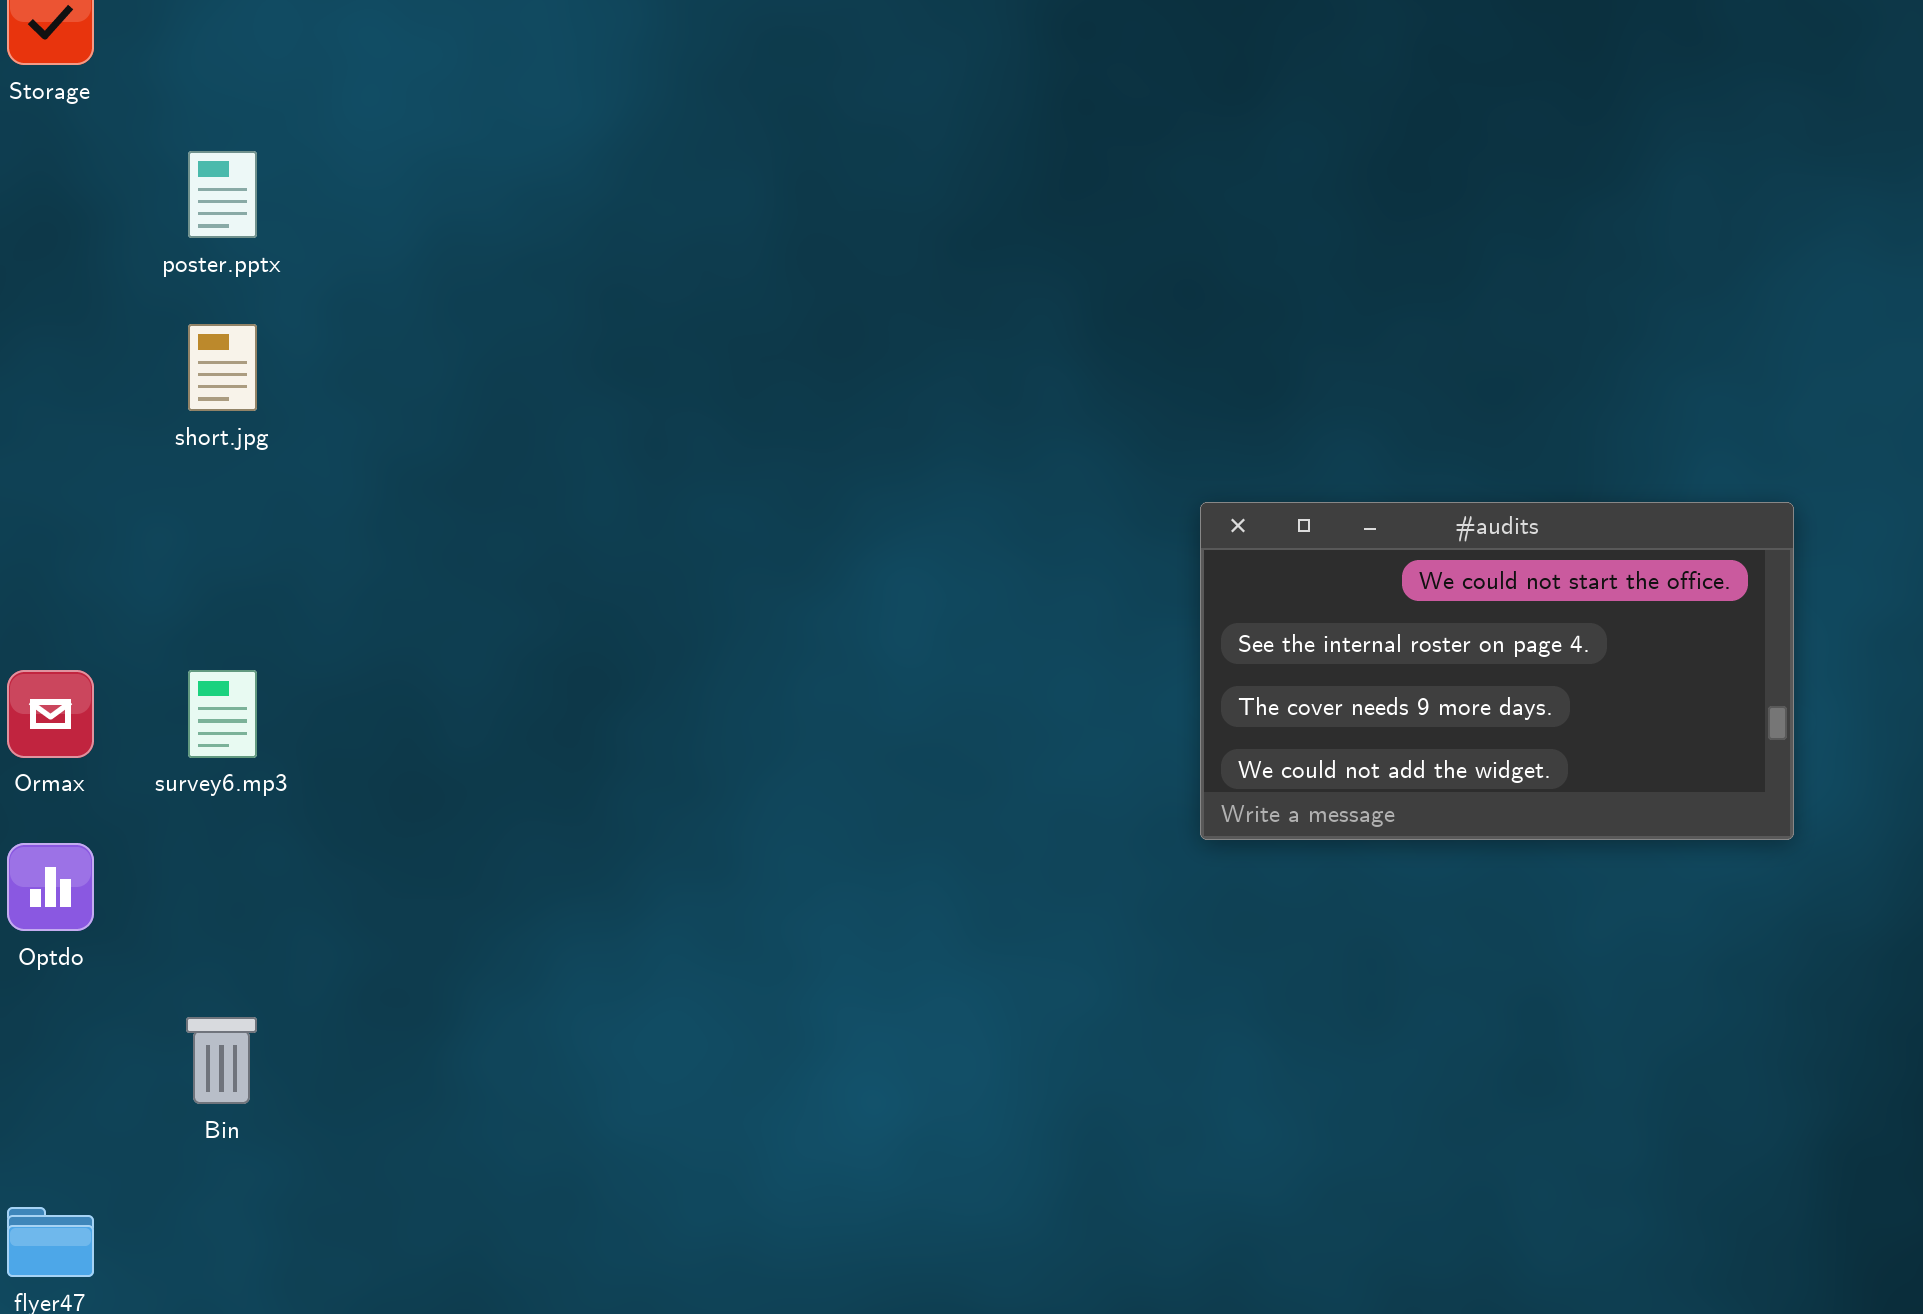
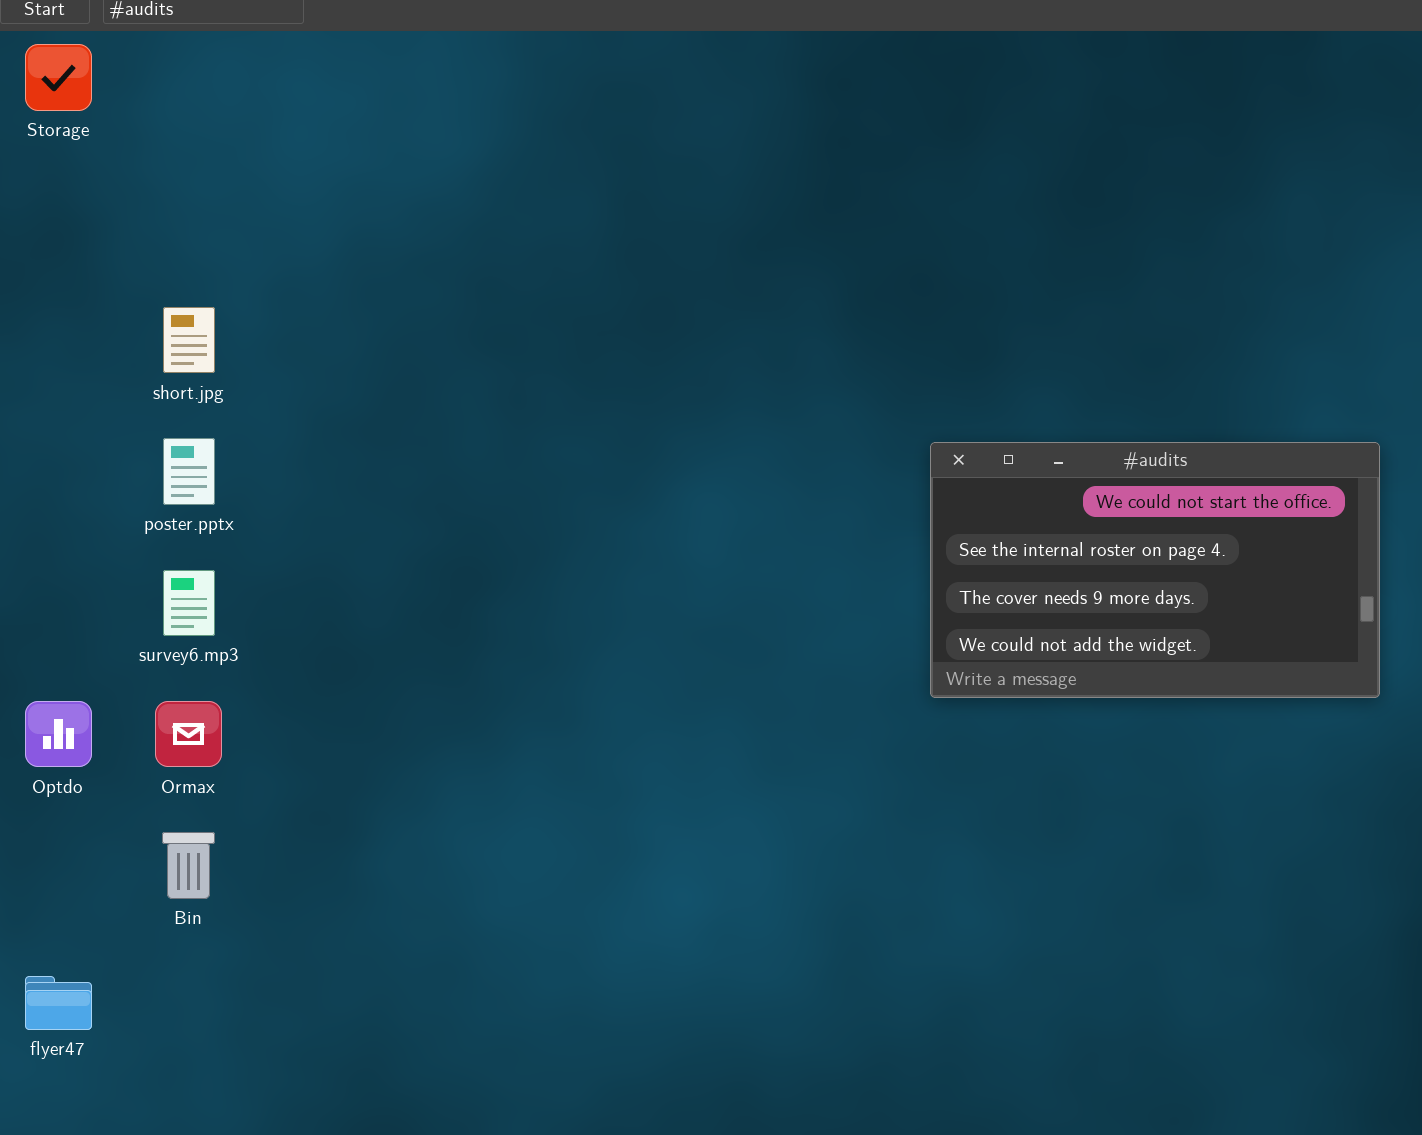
poster.pptx: [188,151,257,238] -> [163,438,215,505], moved
Ormax: [7,670,94,758] -> [155,701,222,767], moved

